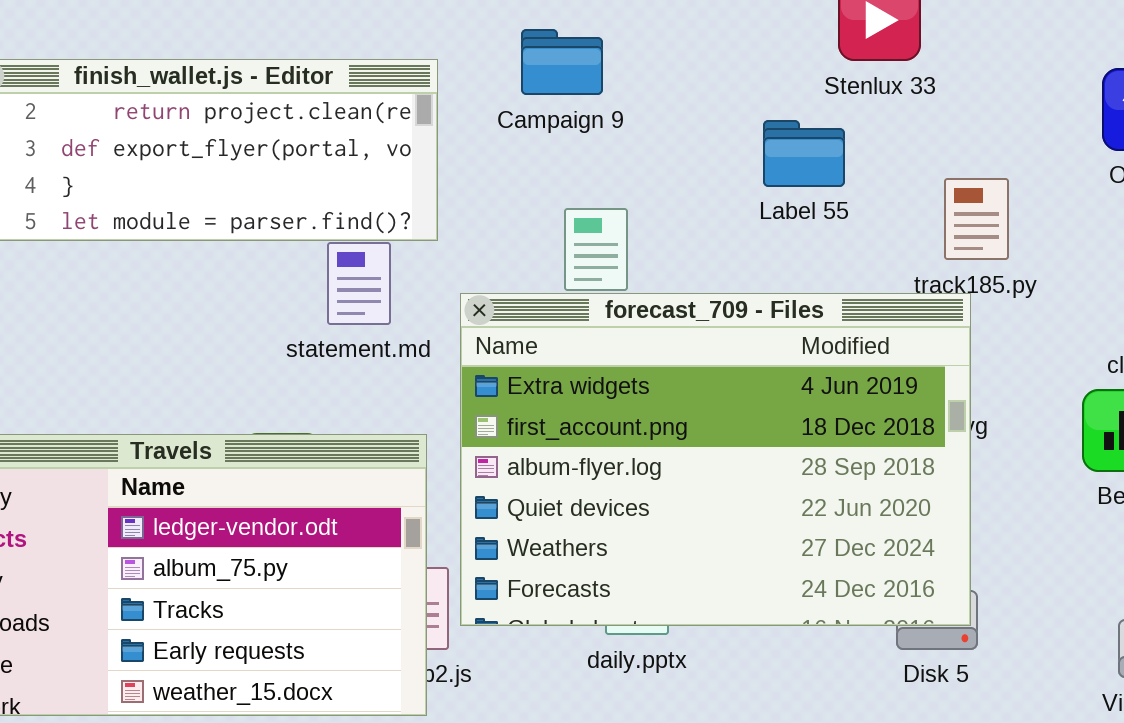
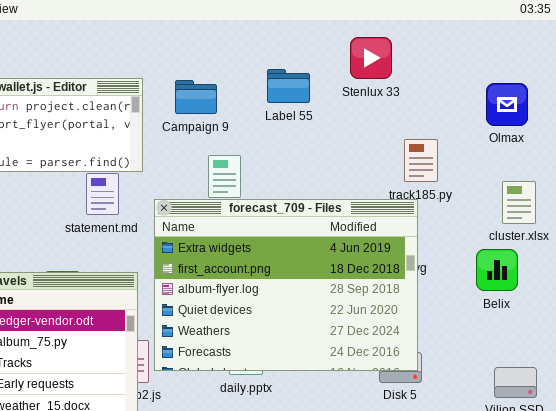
Campaign 9: [521,29,603,95] -> [175,80,217,114], moved
Label 55: [763,120,845,187] -> [267,69,310,103], moved

